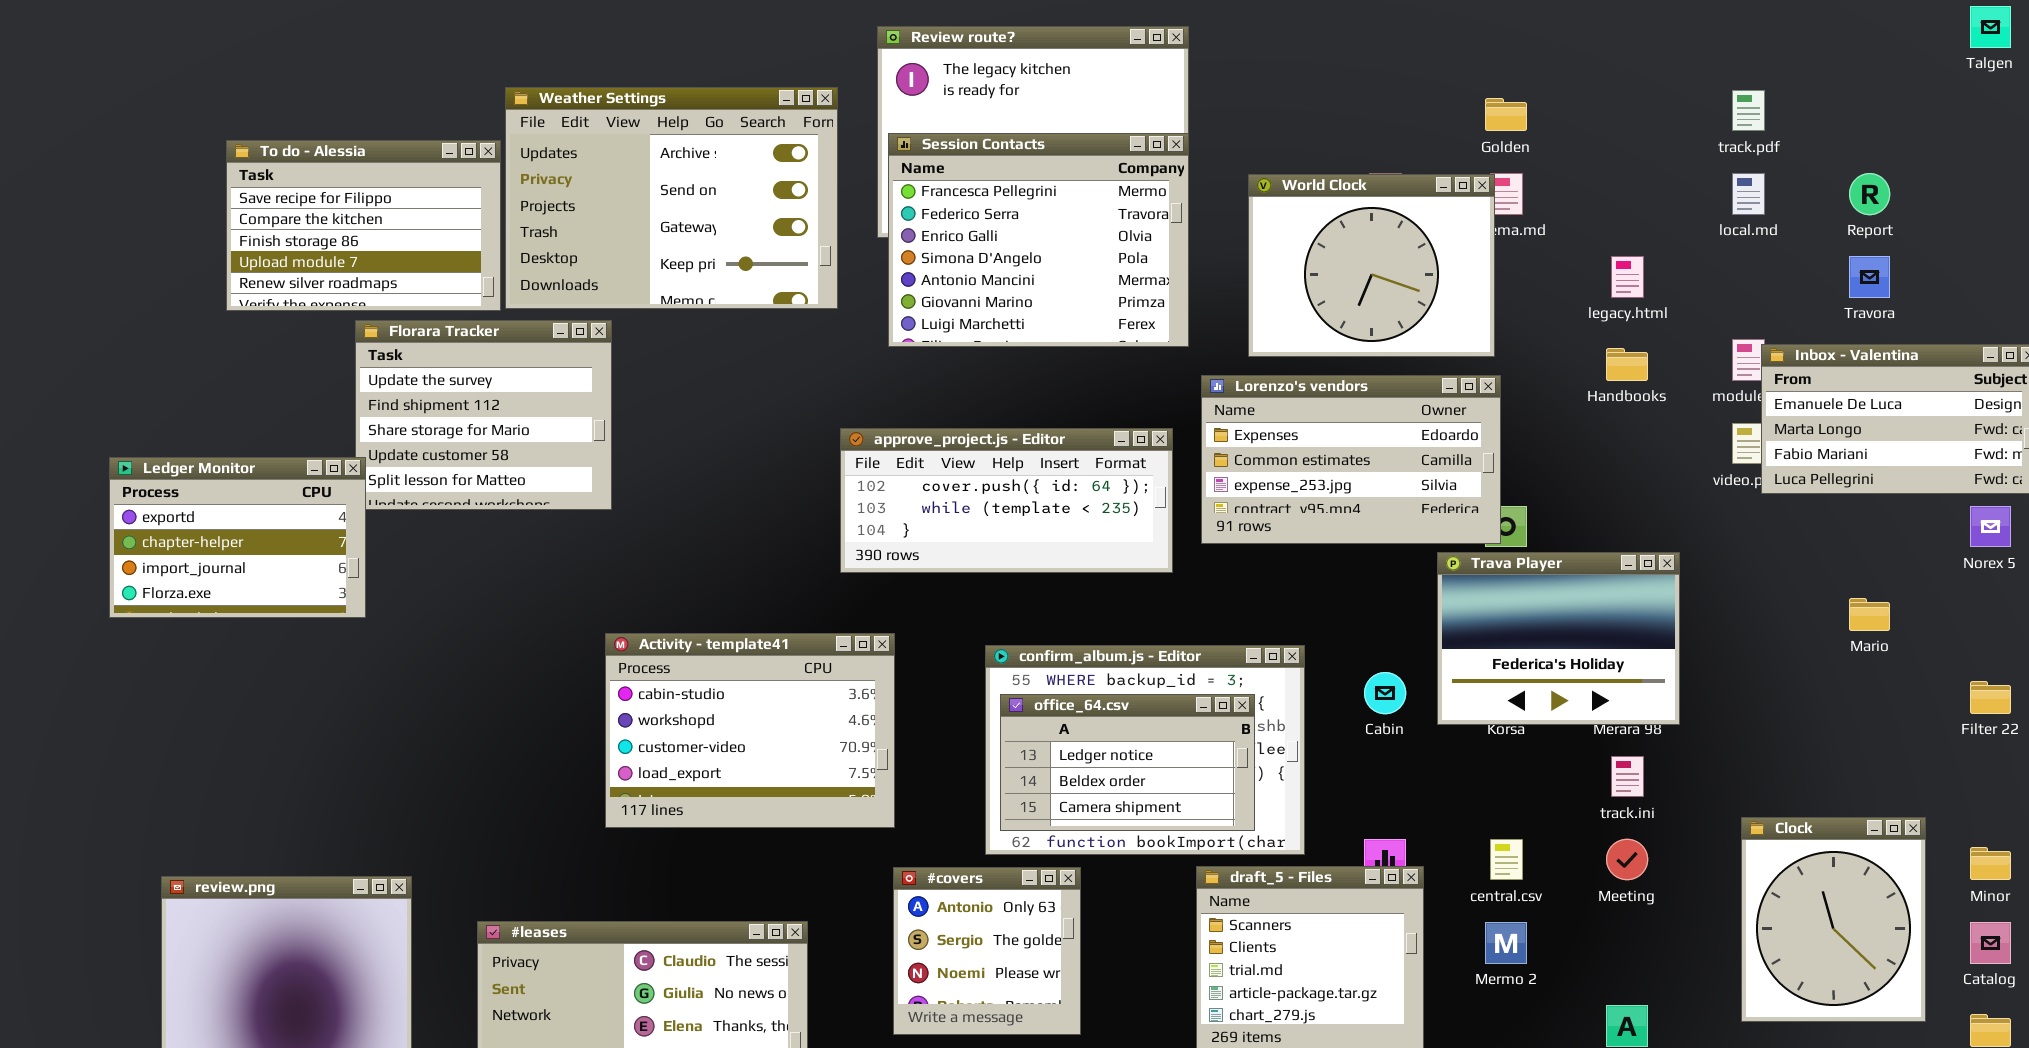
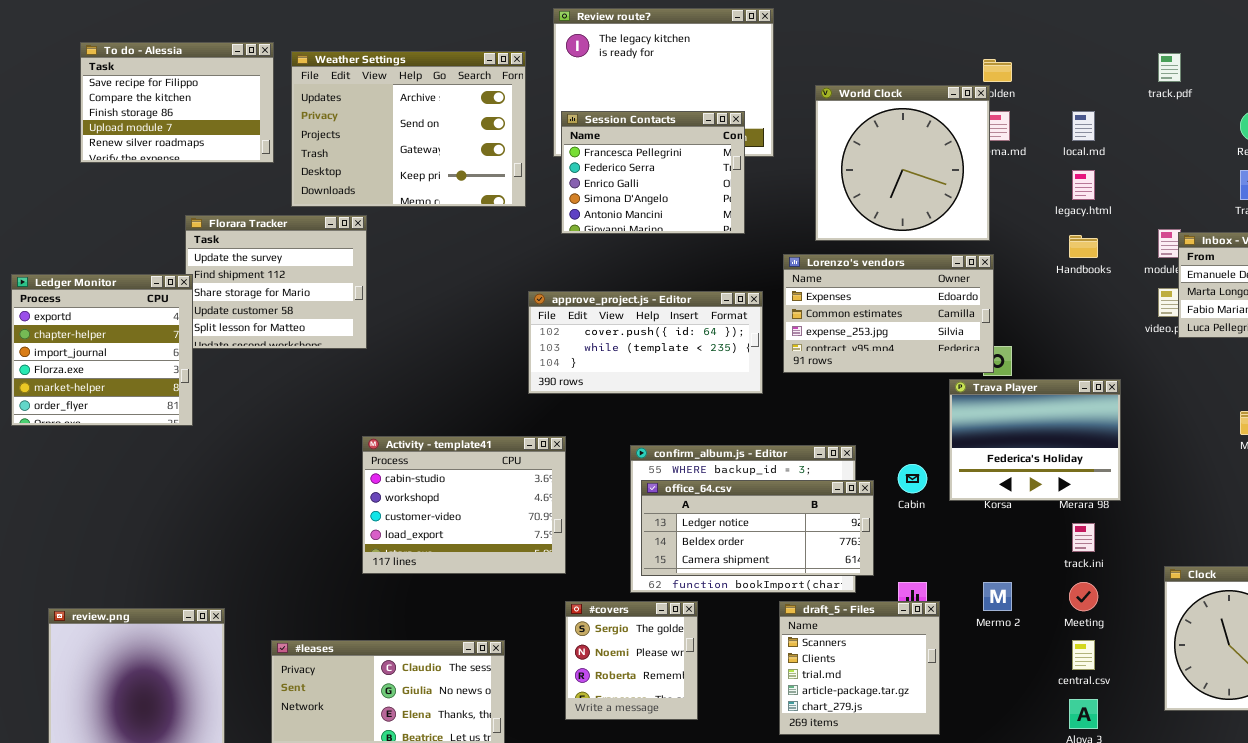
Session Contacts: [888,133,1189,347] -> [561,111,745,234], resized
To do - Alessia: [226,140,501,311] -> [80,42,274,163], moved
local.md: [1732,173,1765,215] -> [1072,111,1095,141], moved
World Clock: [1248,174,1495,357] -> [815,85,990,241], resized
Ledger Monitor: [109,457,366,618] -> [11,274,193,426], resized
office_64.csv: [1000,694,1255,831] -> [641,480,874,576], resized
central.csv: [1490,839,1523,880] -> [1072,640,1095,670], moved
#covers: [893,867,1081,1035] -> [565,601,698,720], scrolled down 1 row
Mermo 2: [1485,922,1527,964] -> [983,582,1012,611], moved

